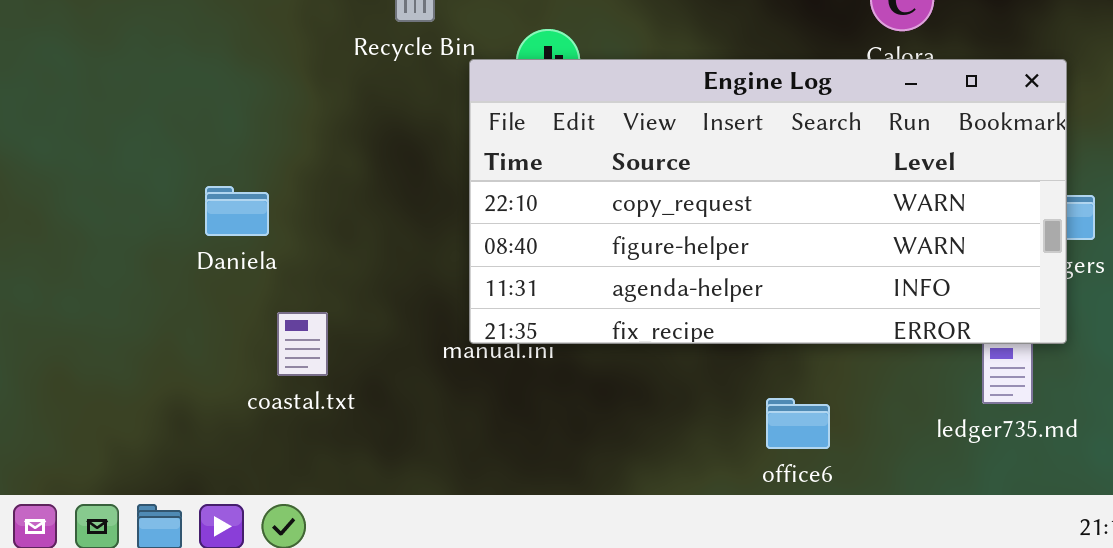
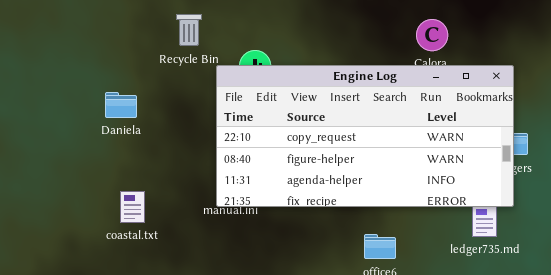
Daniela: [205,186,269,236] -> [105,92,137,118], moved

